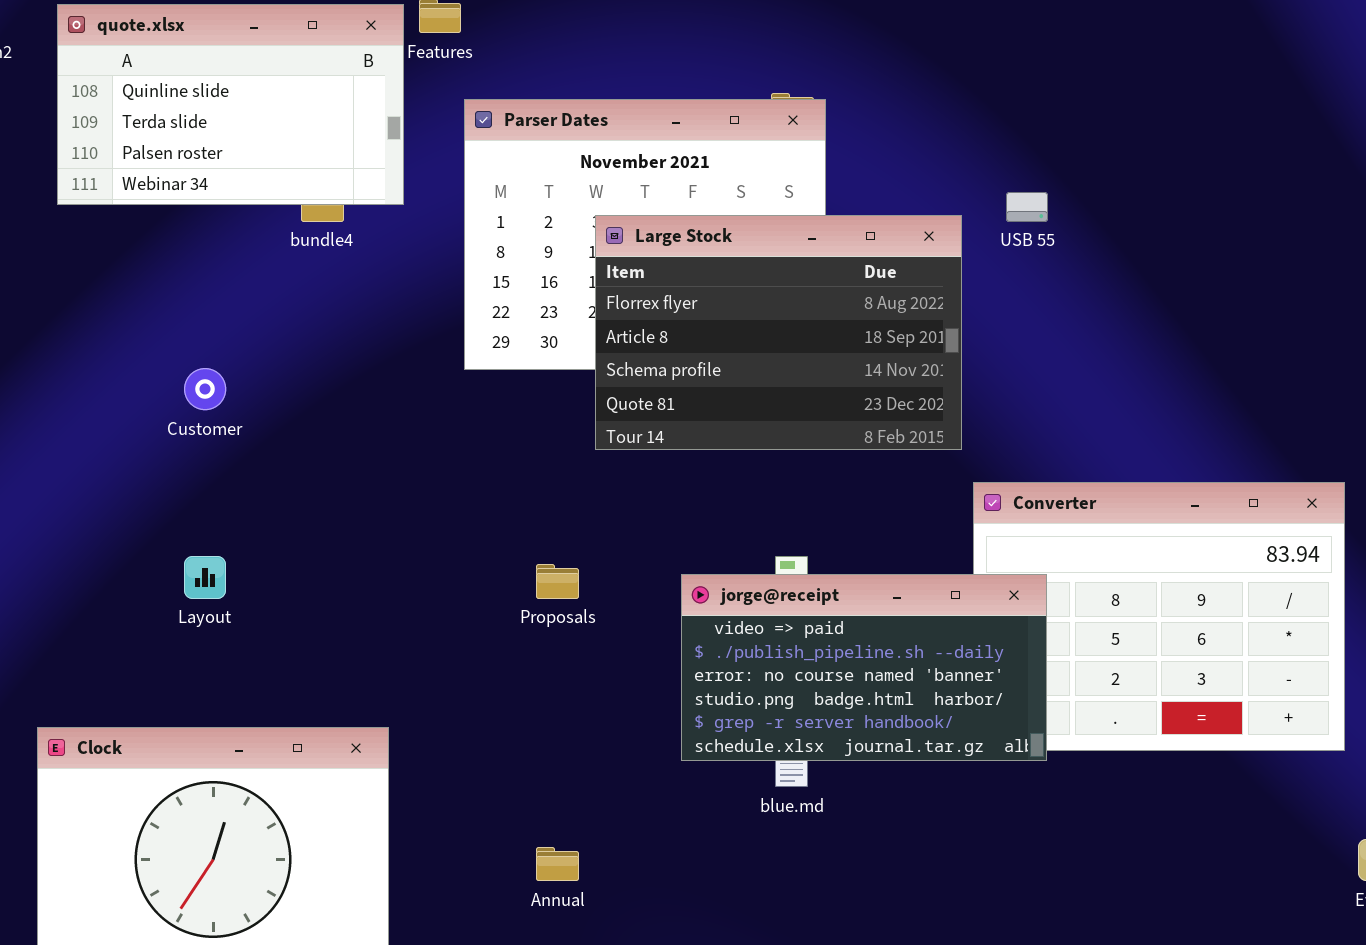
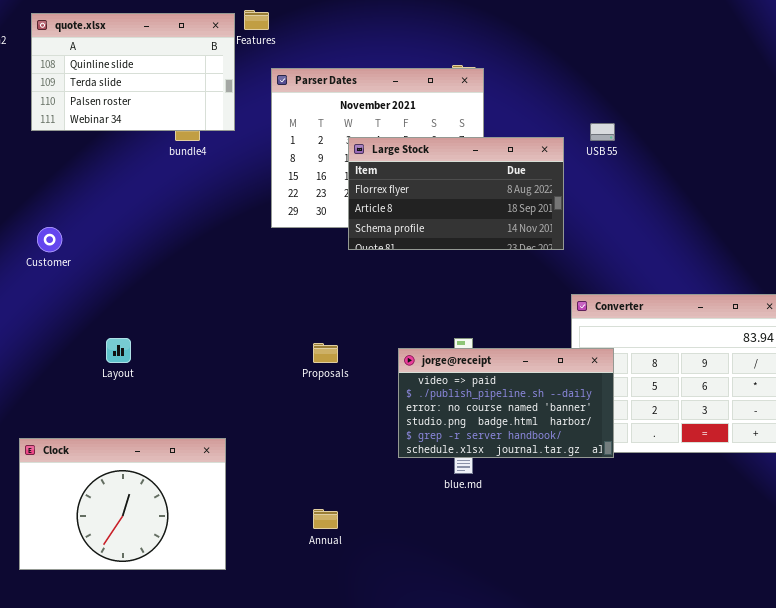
Large Stock: [595,215,962,450] -> [348,137,564,250], resized
Customer: [184,368,226,410] -> [37,227,62,252], moved

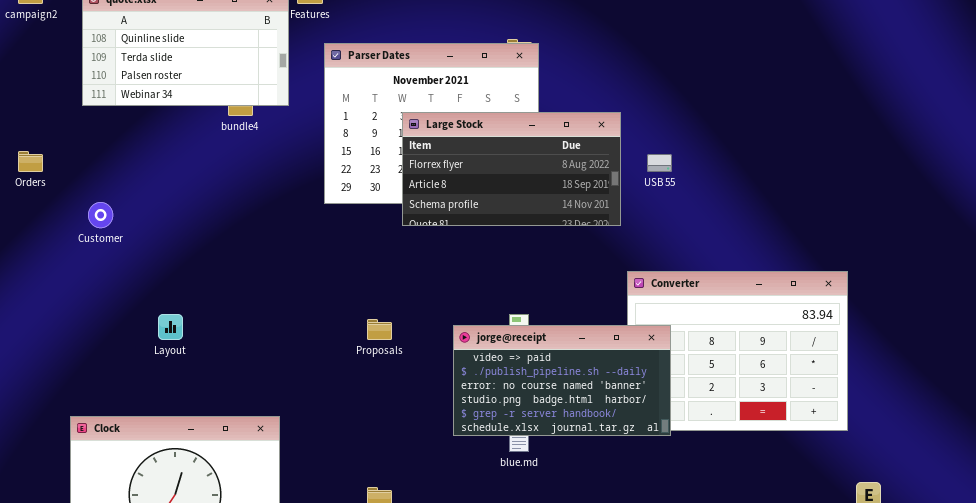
USB 55: [590,123,615,141] -> [647,154,672,172], moved

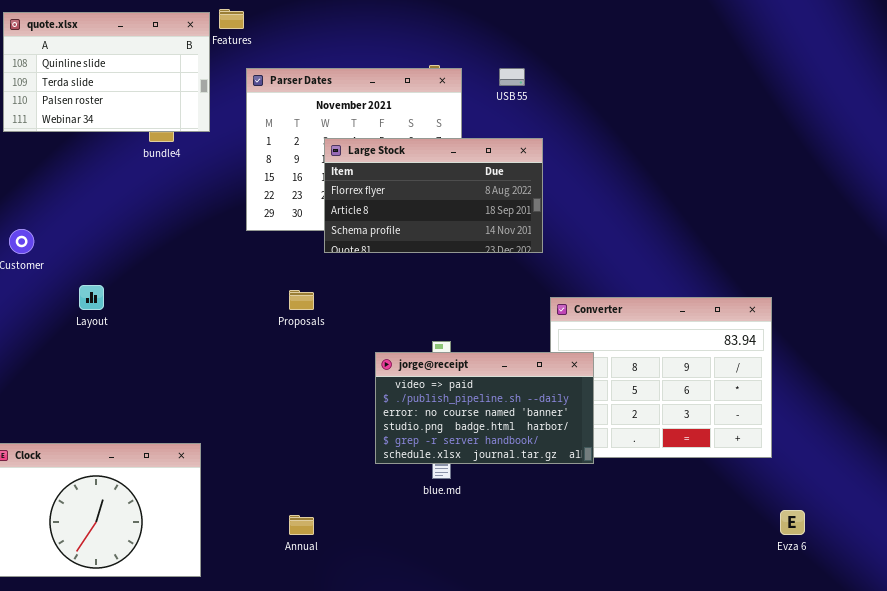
USB 55: [647,154,672,172] -> [499,68,525,86], moved
Layout: [158,314,183,340] -> [79,285,104,310], moved
Proposals: [367,319,392,340] -> [289,290,314,310], moved

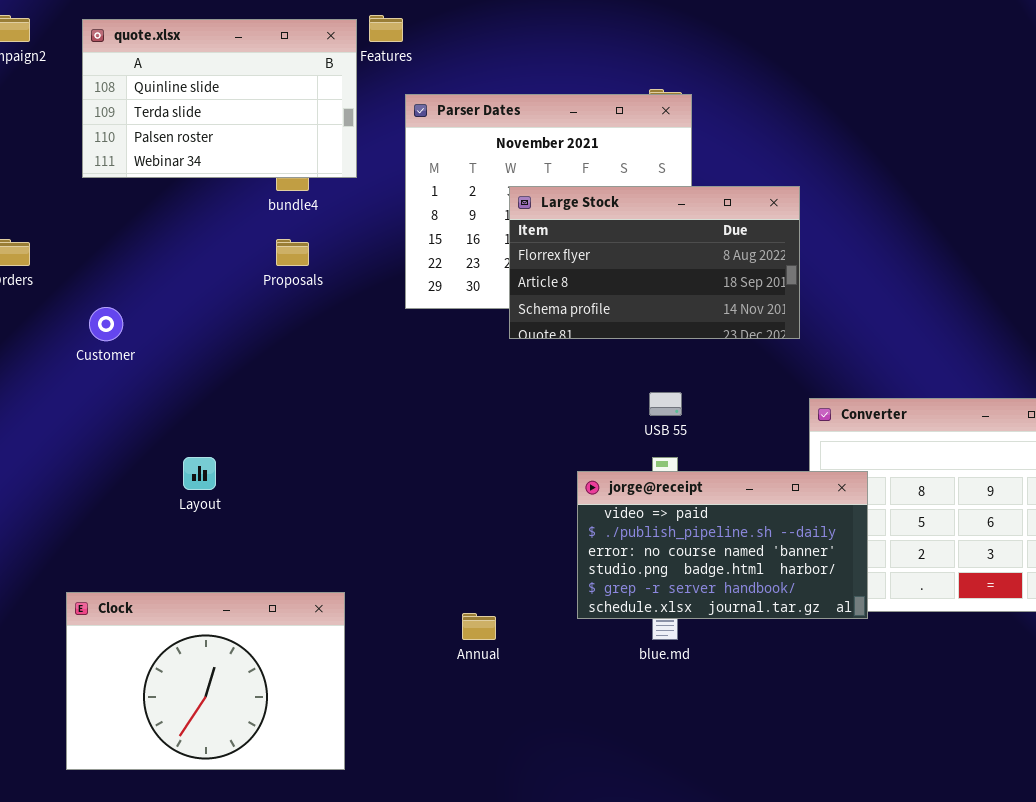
USB 55: [499,68,525,86] -> [649,392,682,416], moved
Layout: [79,285,104,310] -> [183,457,216,490], moved
Proposals: [289,290,314,310] -> [276,239,309,266], moved
Annual: [289,515,314,535] -> [462,613,496,640], moved

